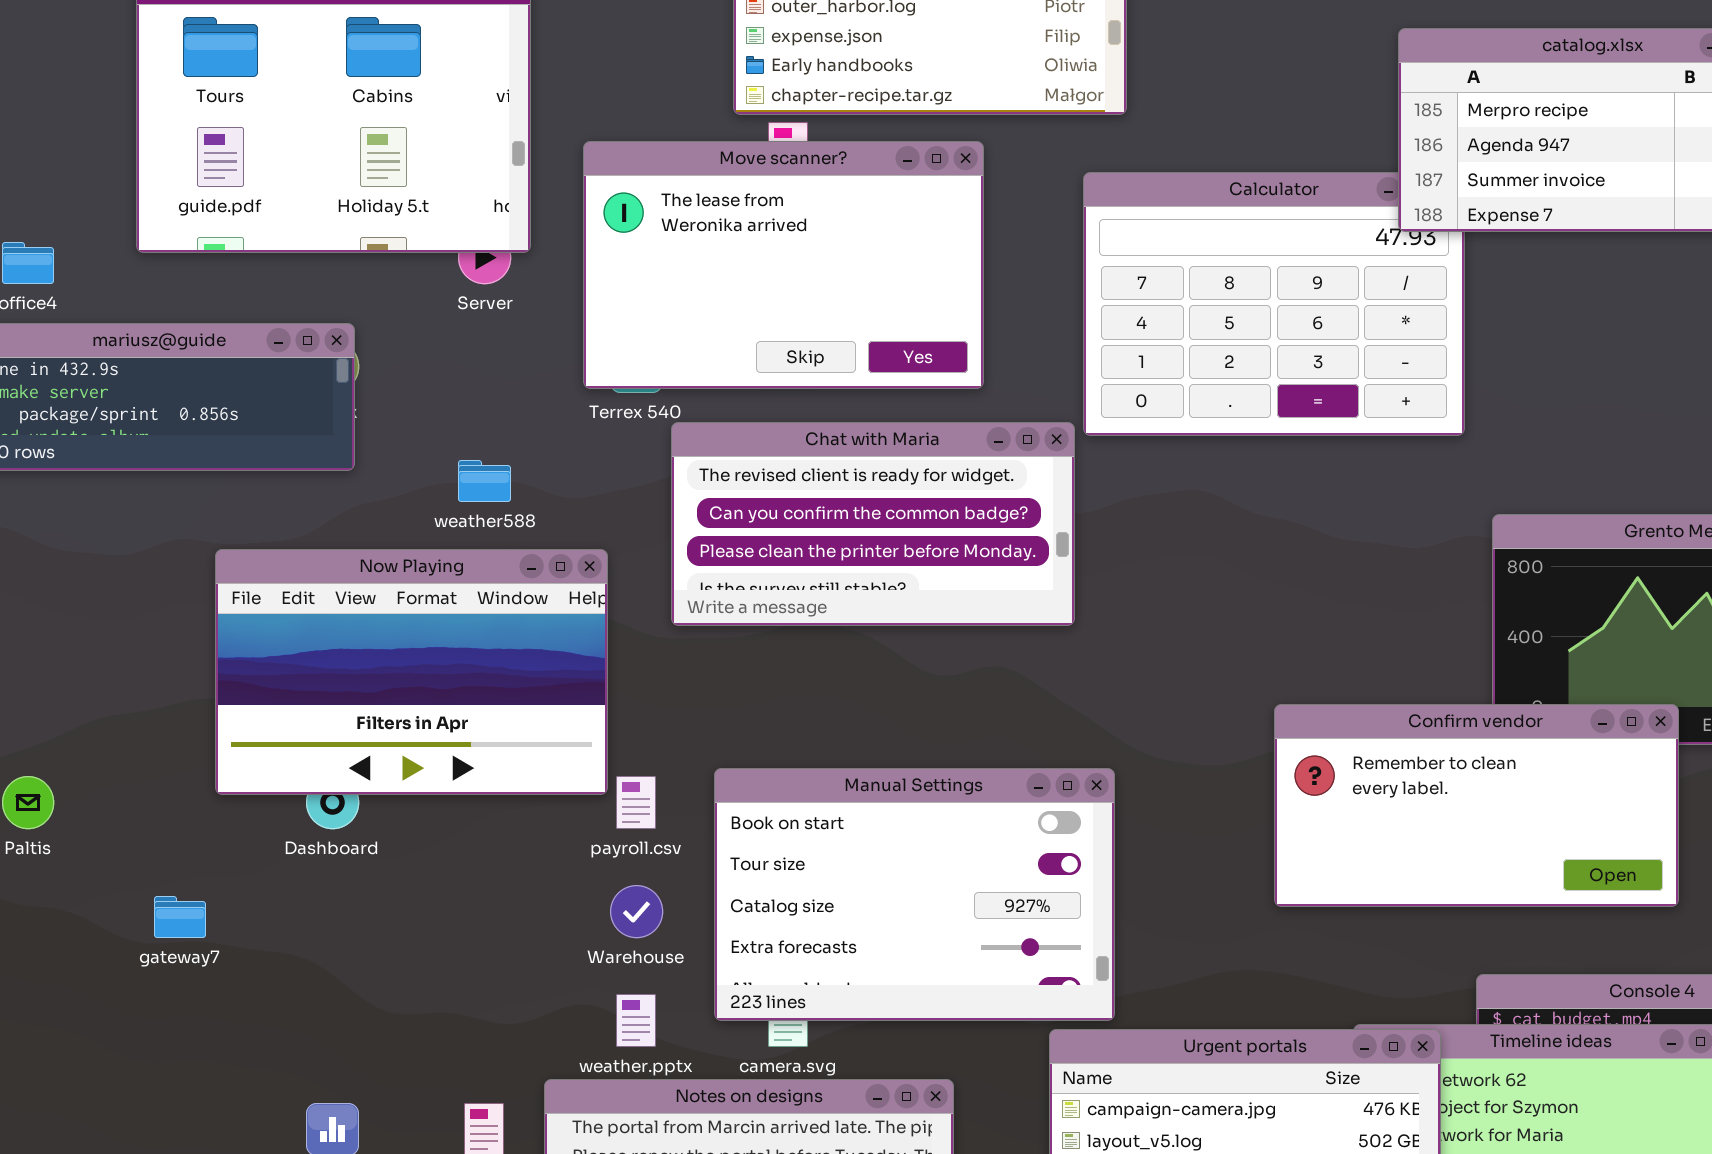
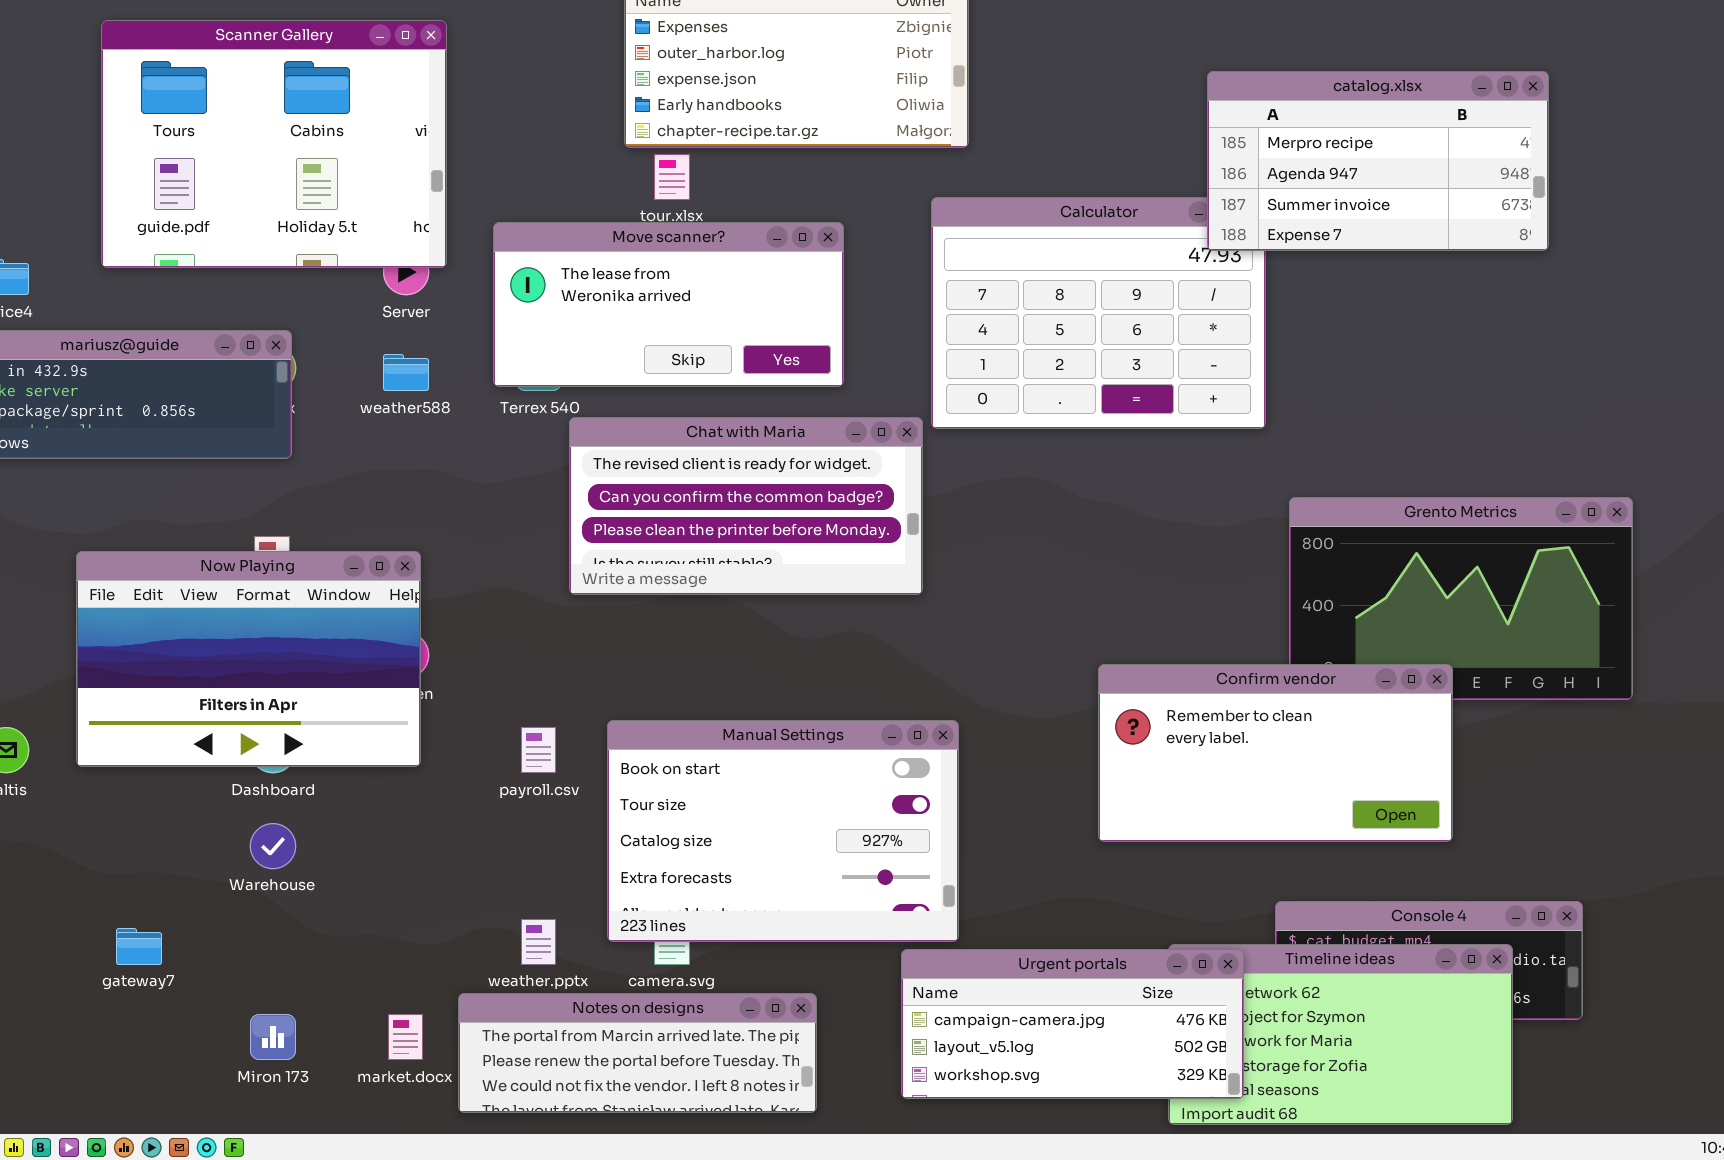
Move scanner?: [583,141,984,389] -> [493,222,844,387], resized
weather588: [458,460,511,502] -> [383,354,429,391], moved
Now Playing: [215,549,608,795] -> [76,551,421,767], moved
Warehouse: [610,885,663,938] -> [250,823,296,869], moved
gateway7: [154,896,206,938] -> [116,928,162,965], moved

